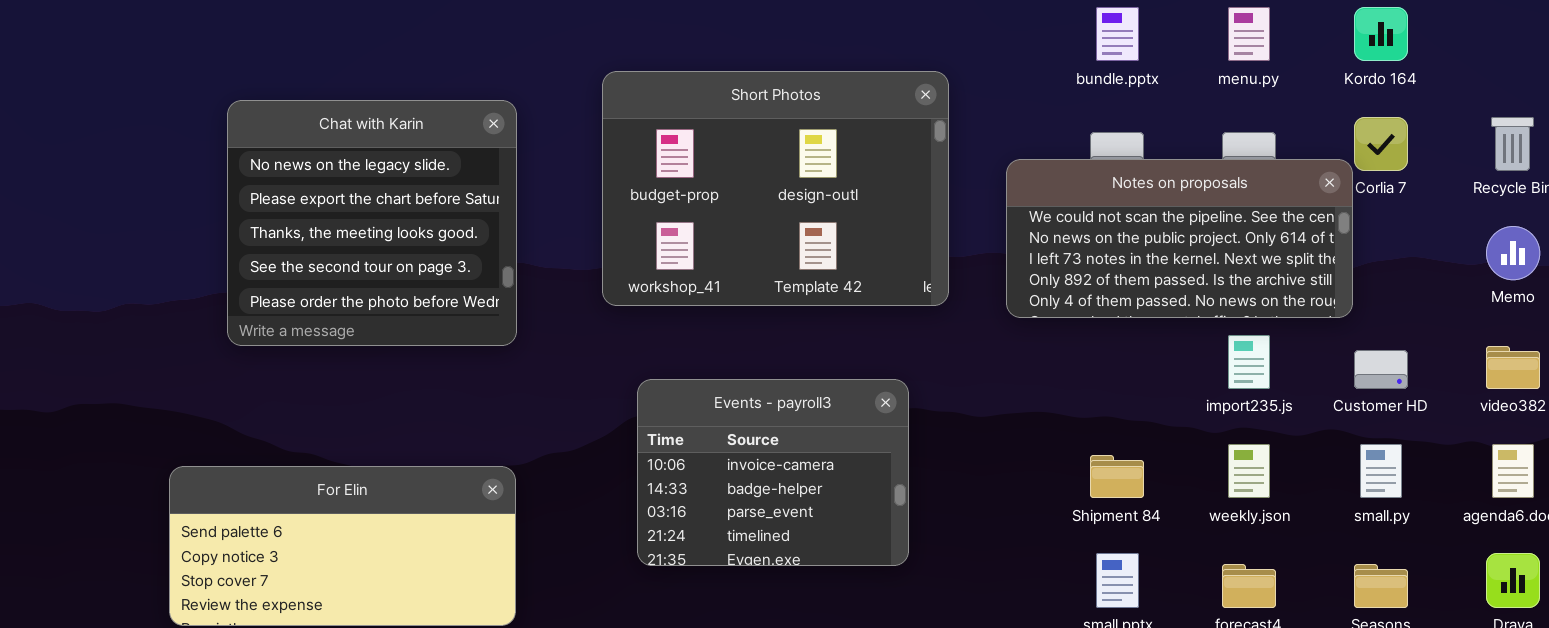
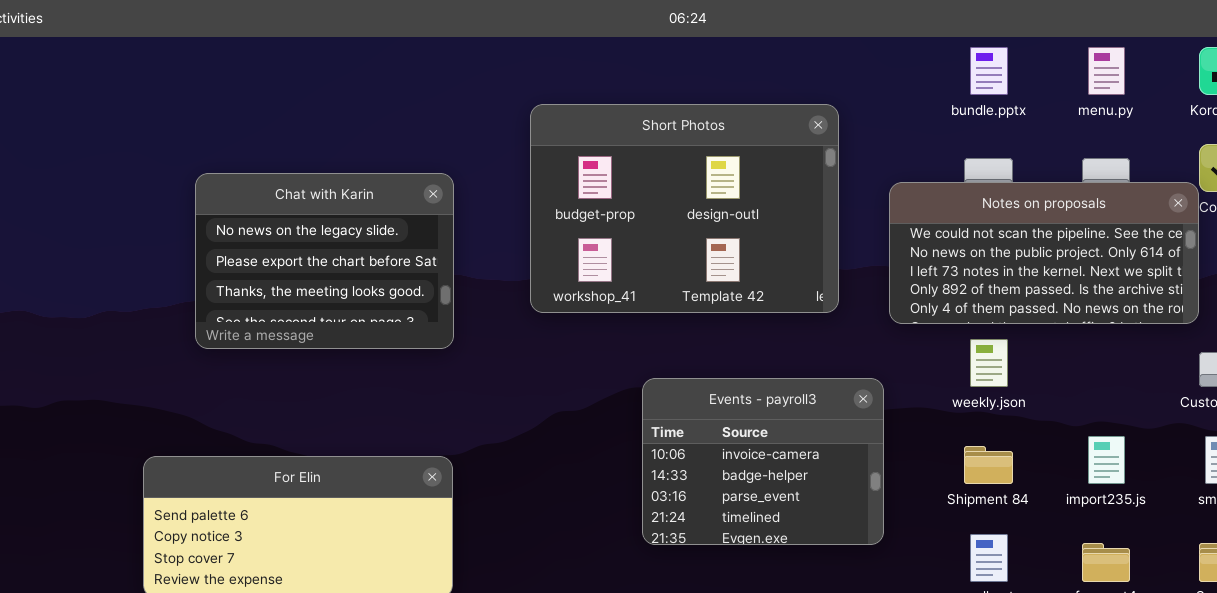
Chat with Karin: [227,100,517,346] -> [195,173,454,349], resized
import235.js: [1228,335,1270,389] -> [1088,436,1125,484], moved
Events - payroll3: [637,379,909,566] -> [642,378,884,545], moved
weekly.json: [1228,444,1270,498] -> [970,339,1008,387], moved

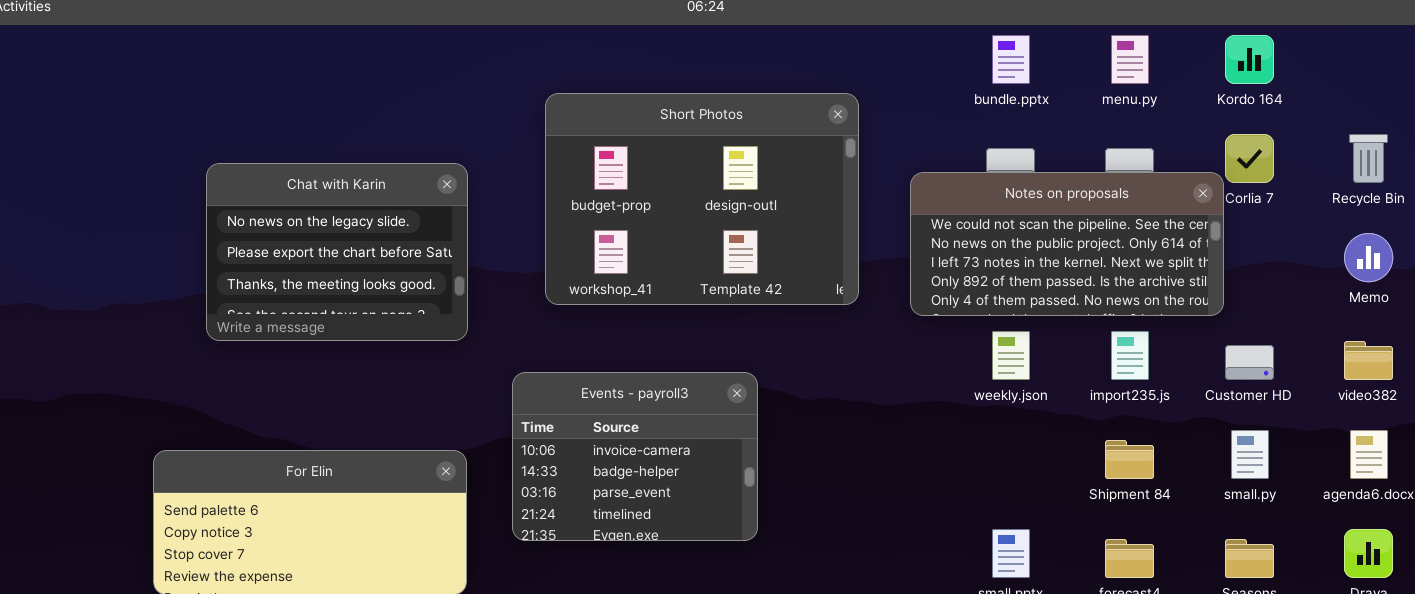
Events - payroll3: [642,378,884,545] -> [512,372,758,541], moved
import235.js: [1088,436,1125,484] -> [1111,331,1149,380], moved
Shipment 84: [964,446,1013,484] -> [1105,440,1154,479], moved

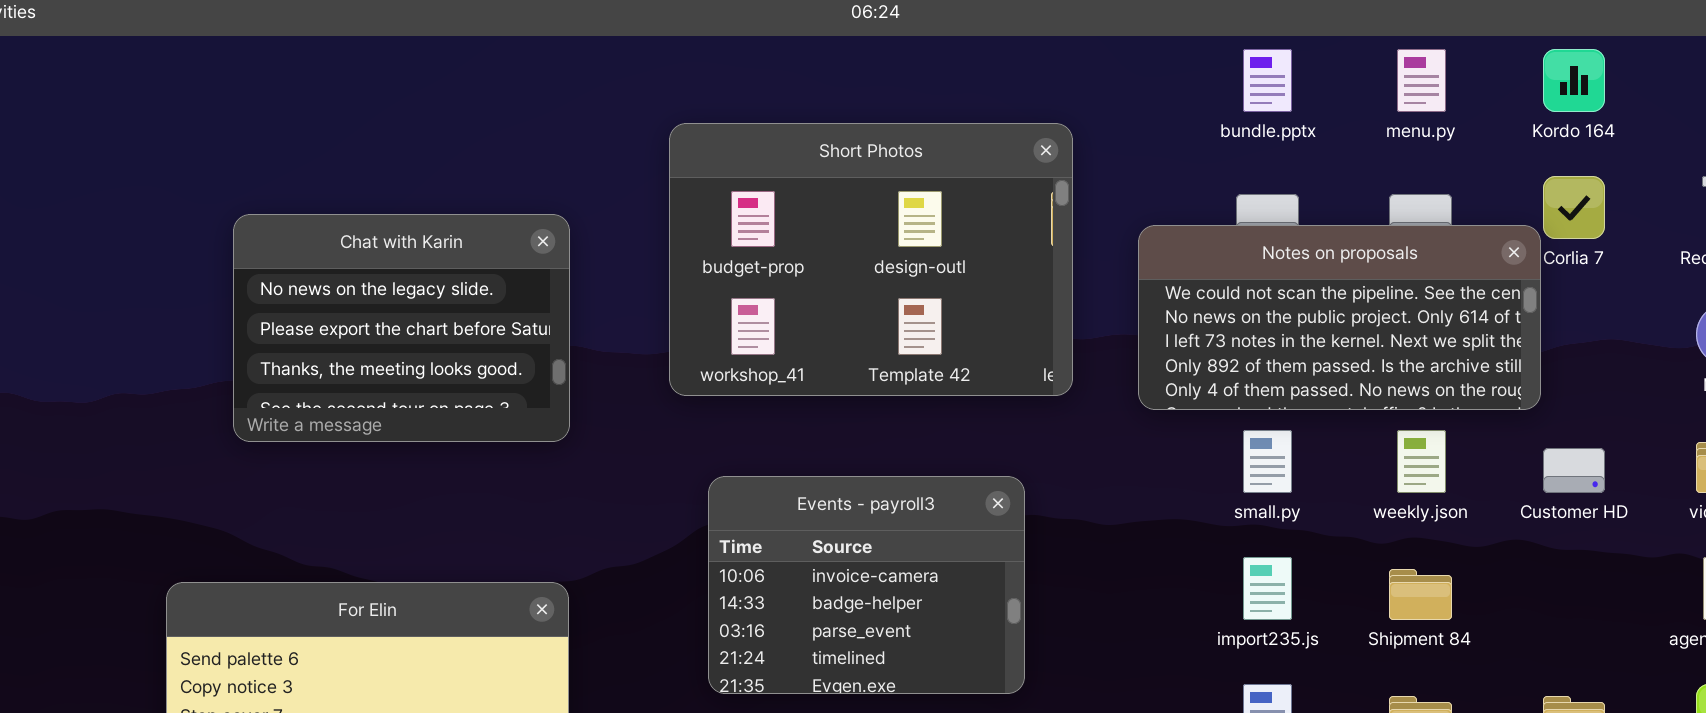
weekly.json: [992,331,1030,380] -> [1397,430,1446,493], moved
import235.js: [1111,331,1149,380] -> [1243,557,1292,620], moved
Events - payroll3: [512,372,758,541] -> [708,476,1025,694], moved
small.py: [1231,430,1269,479] -> [1243,430,1292,493], moved

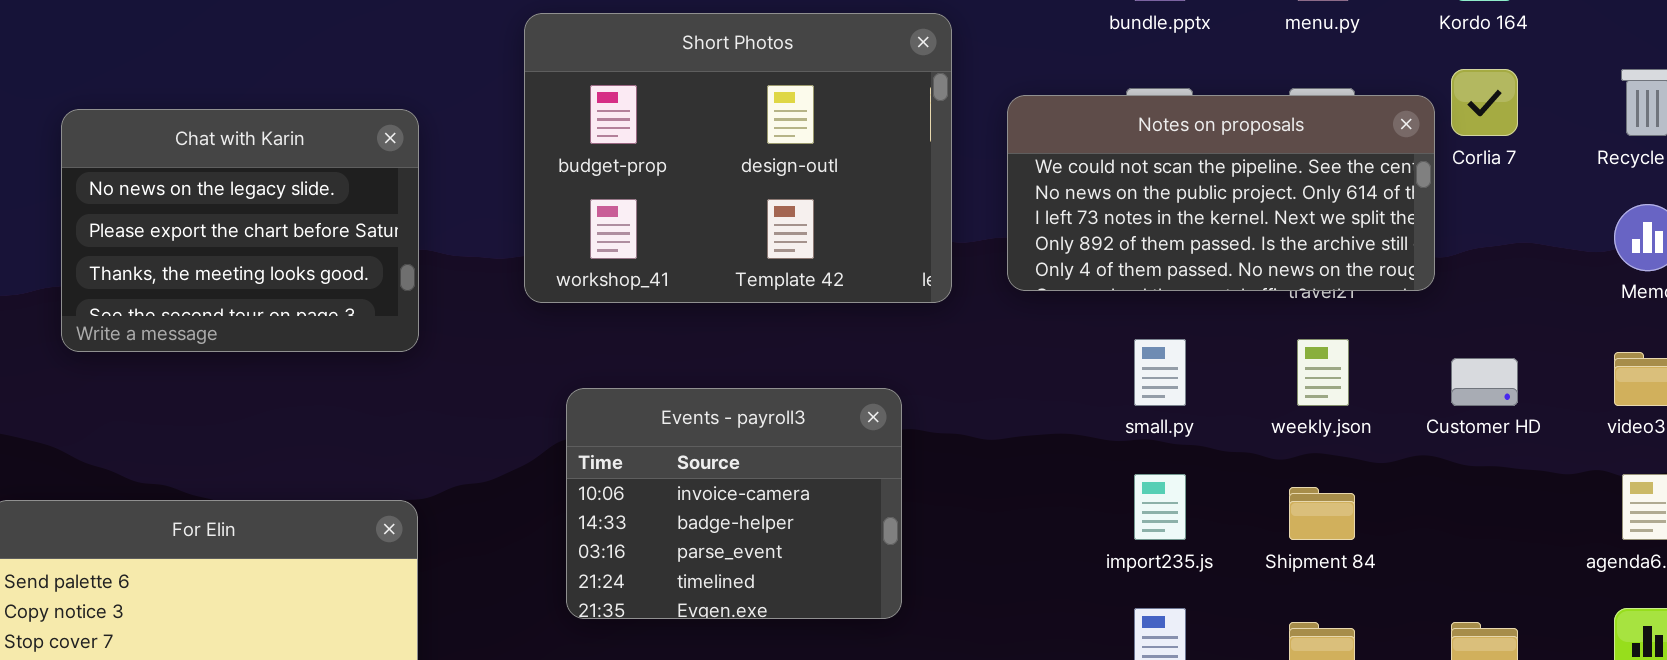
Notes on proposals: [1138,225,1541,410] -> [1007,95,1435,291], moved

